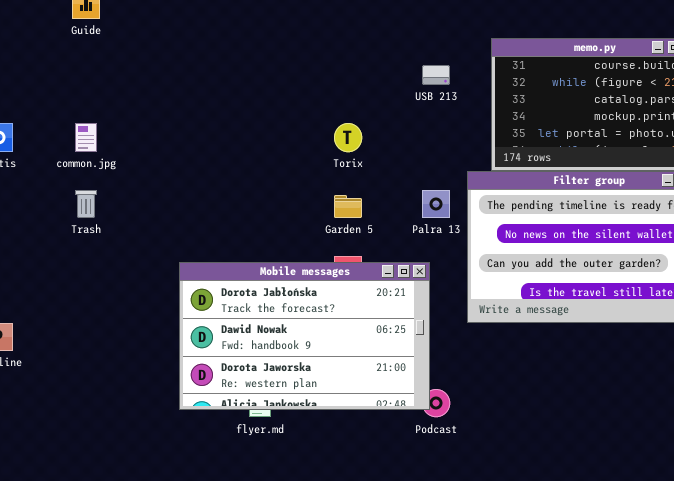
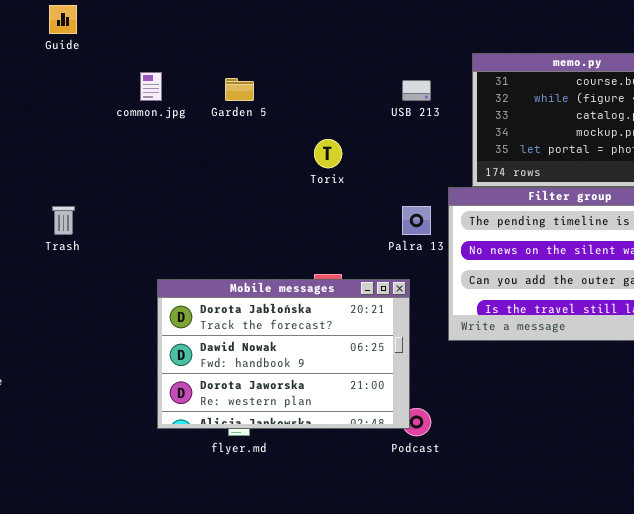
common.jpg: [75,123,97,152] -> [140,72,162,101], moved
Garden 5: [334,195,362,218] -> [225,78,254,101], moved

